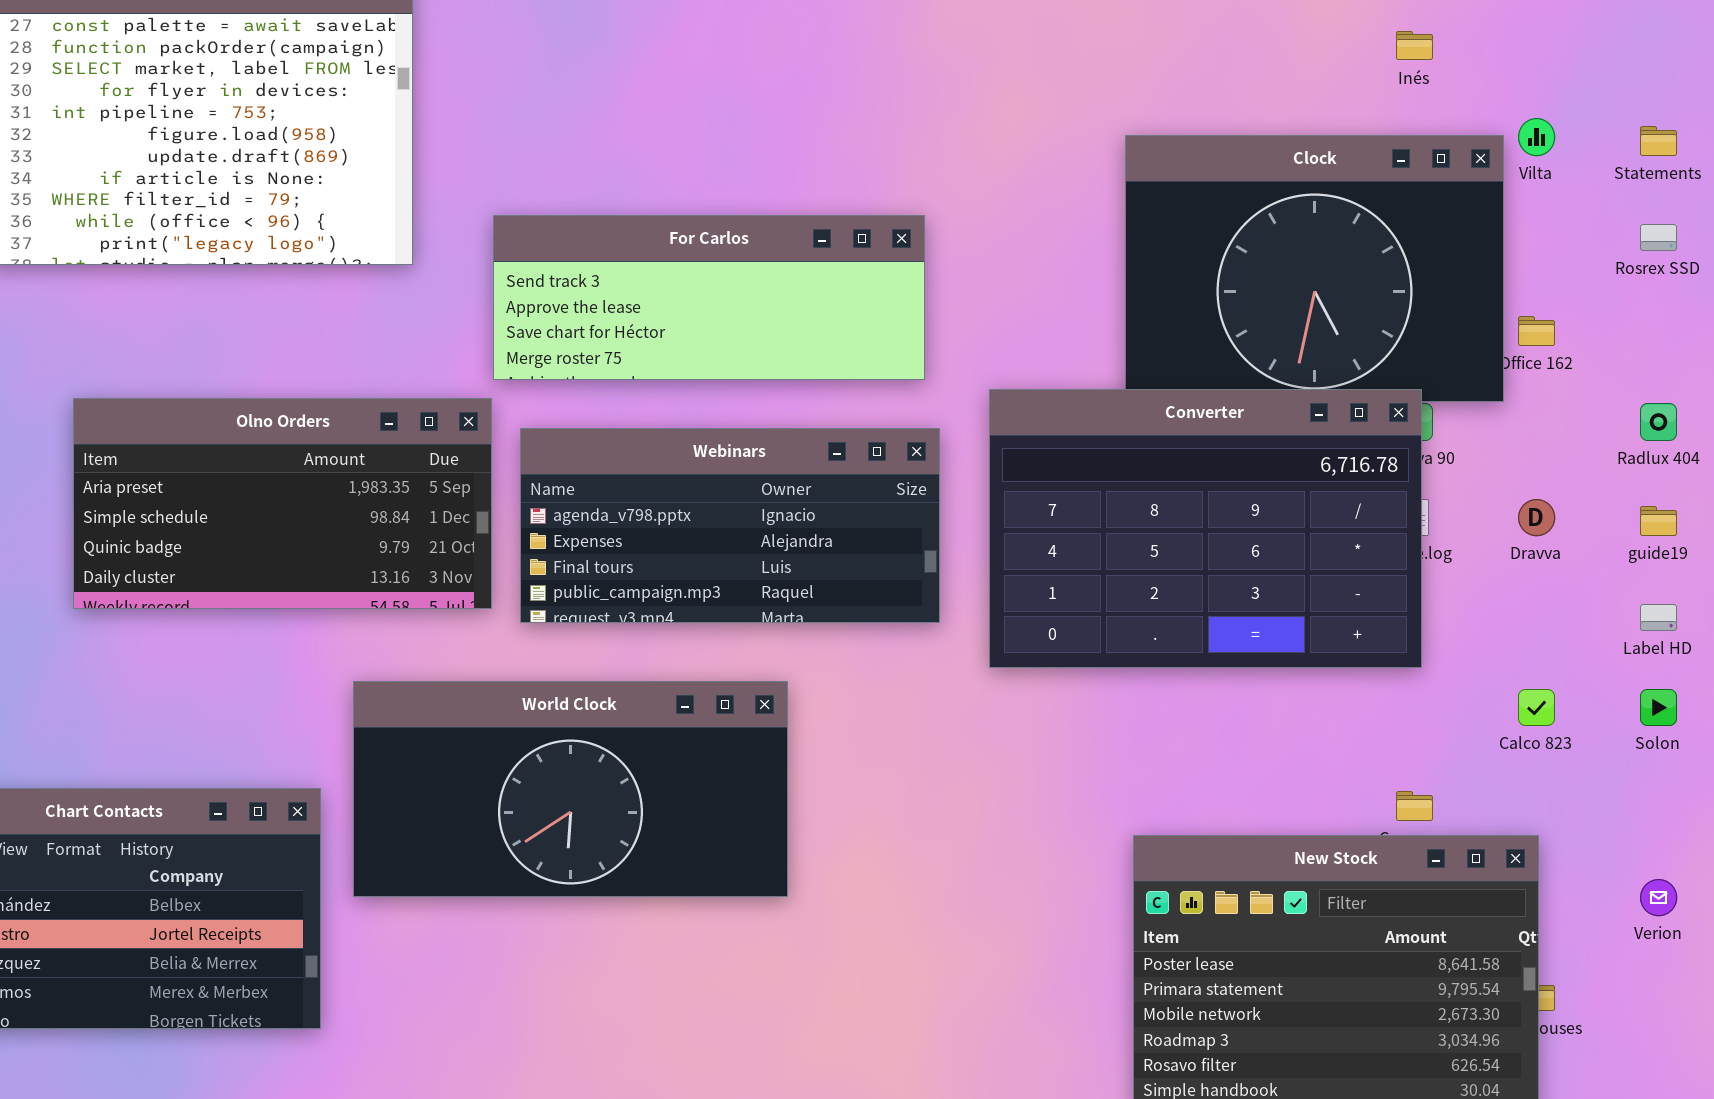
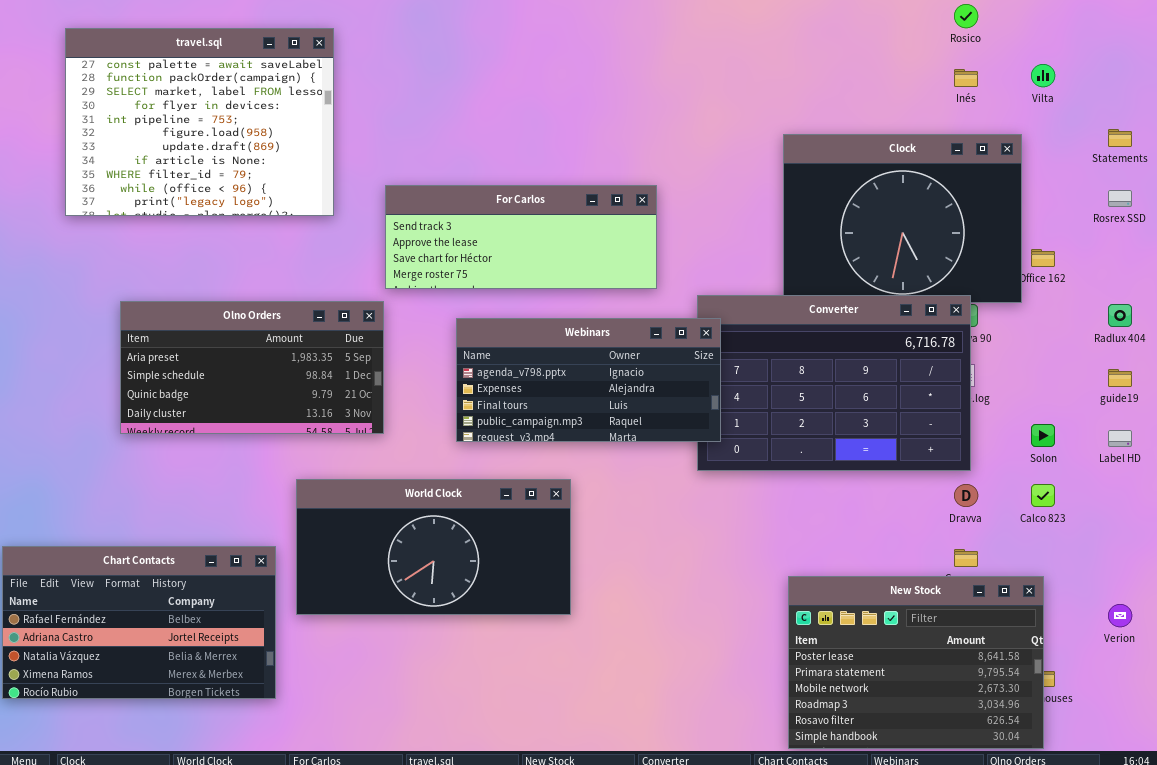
Vilta: [1518,118,1555,156] -> [1031,64,1055,87], moved
Webinars: [520,428,940,623] -> [456,318,721,442], moved
Dravva: [1518,499,1555,536] -> [954,484,978,507], moved
Solon: [1640,689,1677,726] -> [1031,424,1055,447], moved

